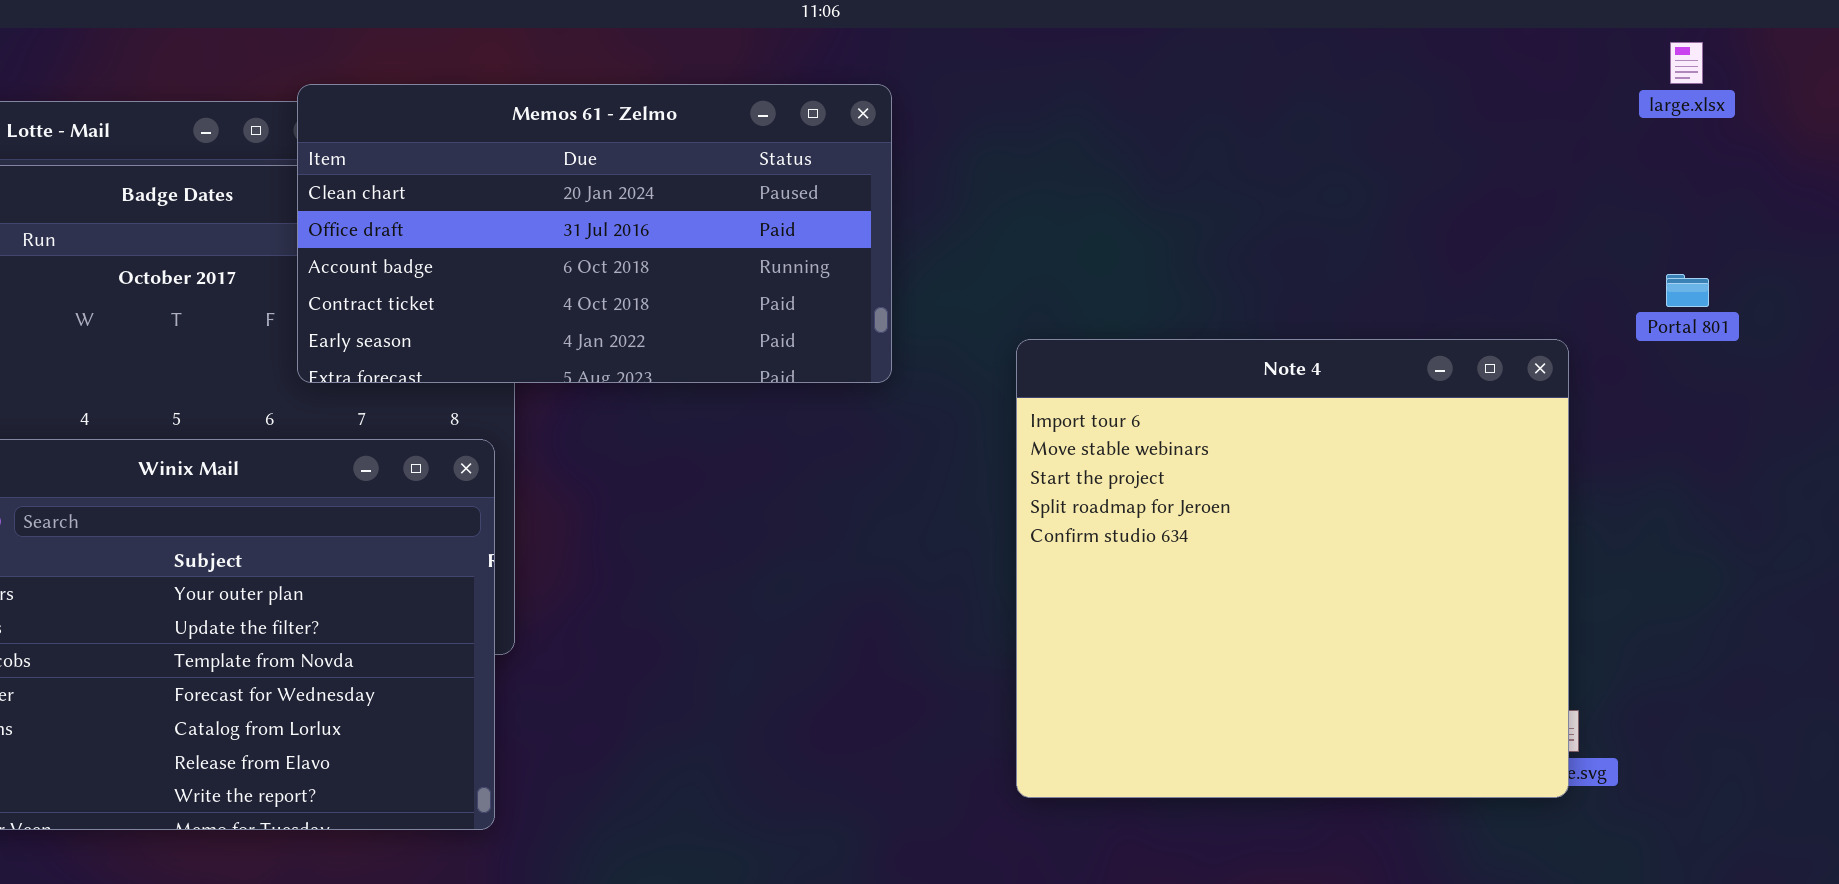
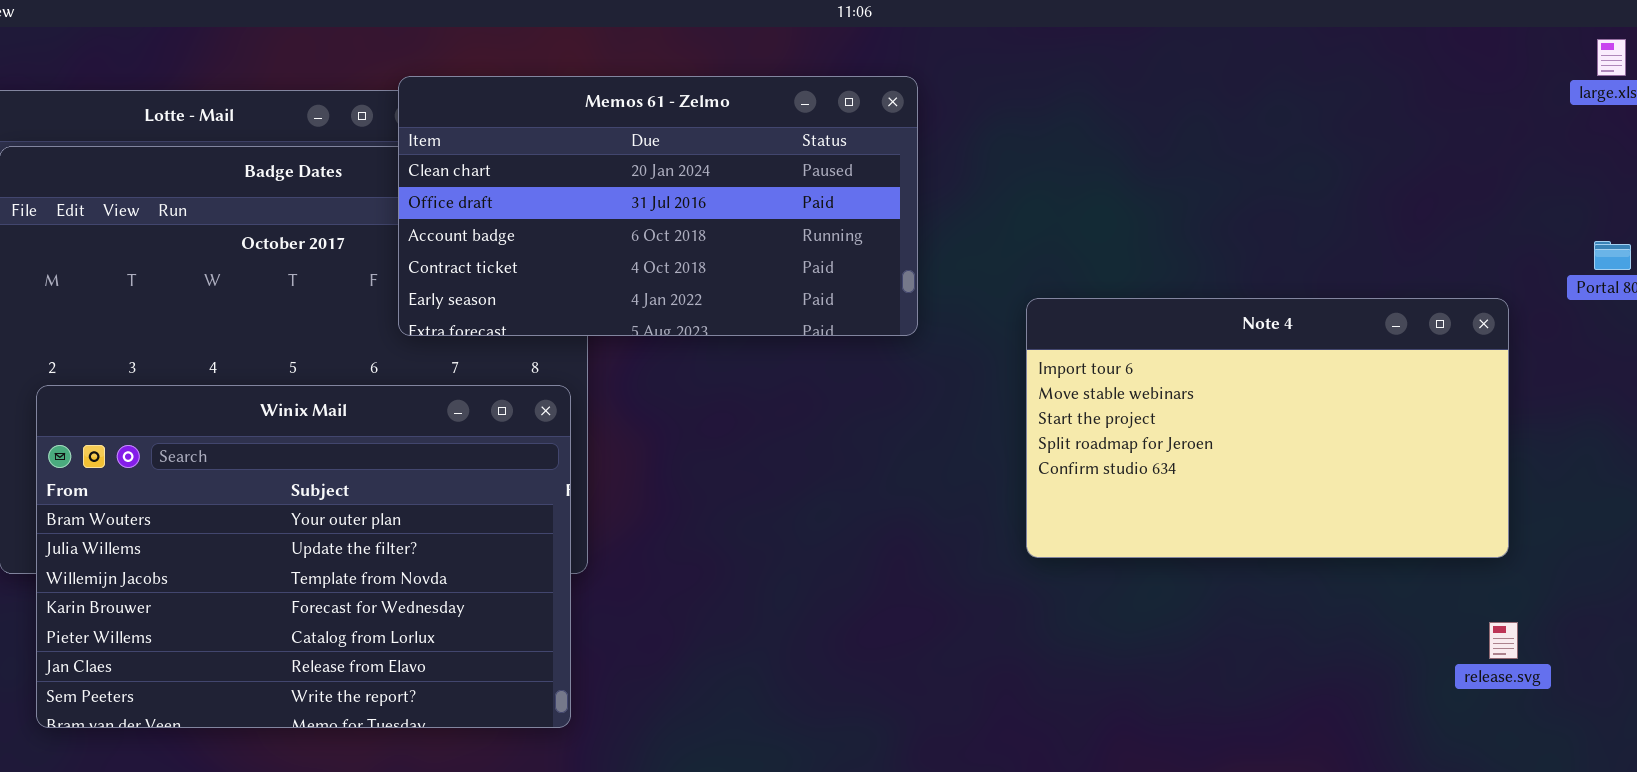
Note 4: [1016,339,1569,798] -> [1026,298,1509,558], resized

